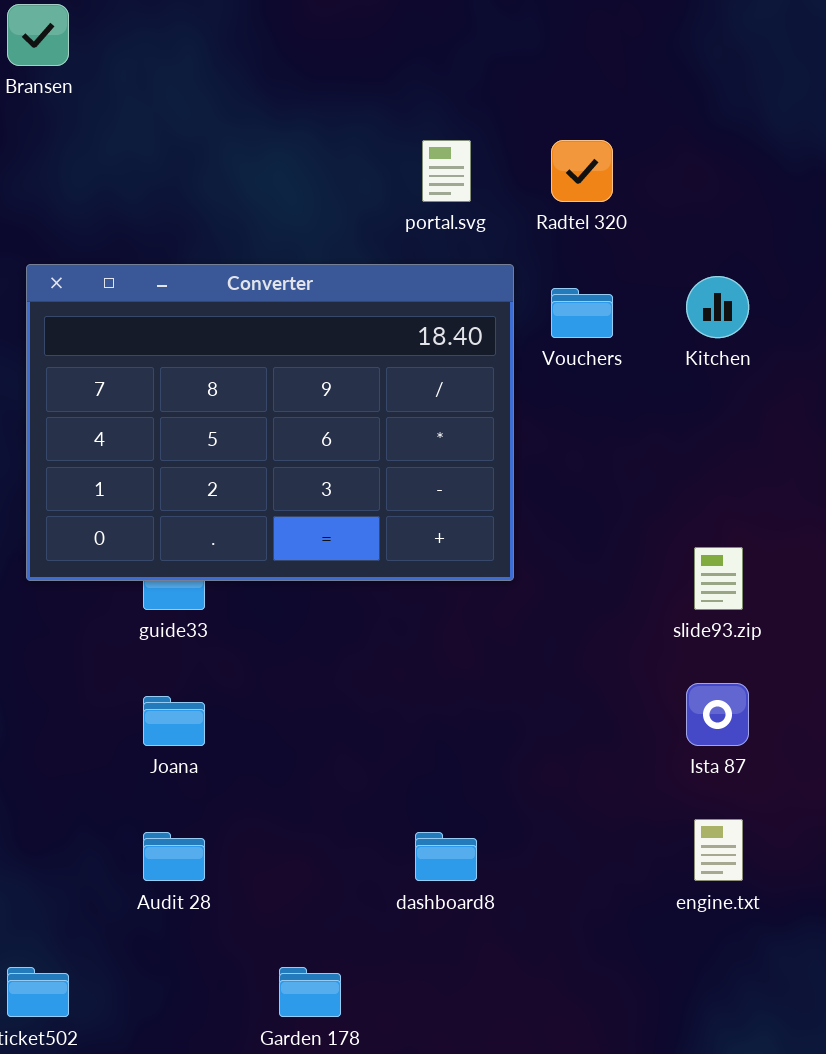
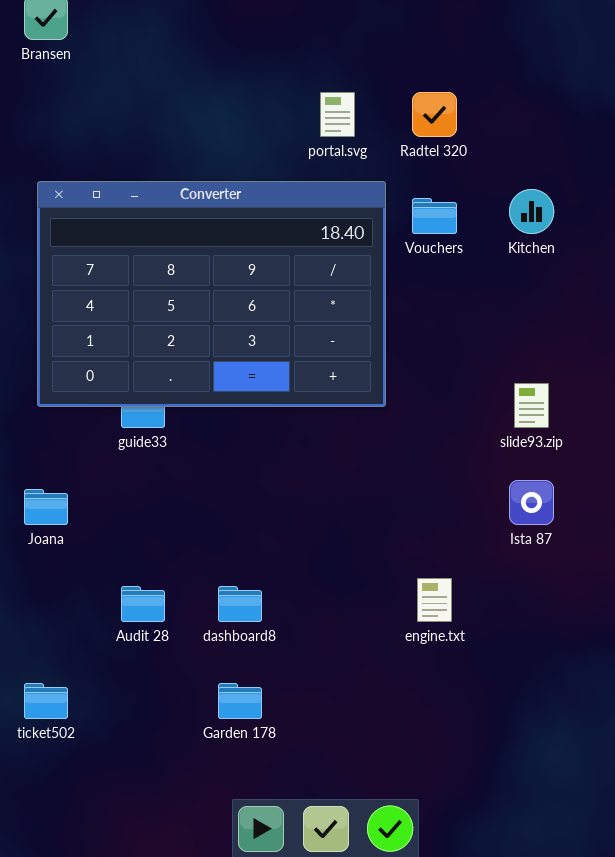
Joana: [143,696,205,746] -> [24,489,68,525], moved
engine.txt: [694,819,743,881] -> [417,578,452,622], moved
dashboard8: [415,832,477,881] -> [218,586,262,622], moved

